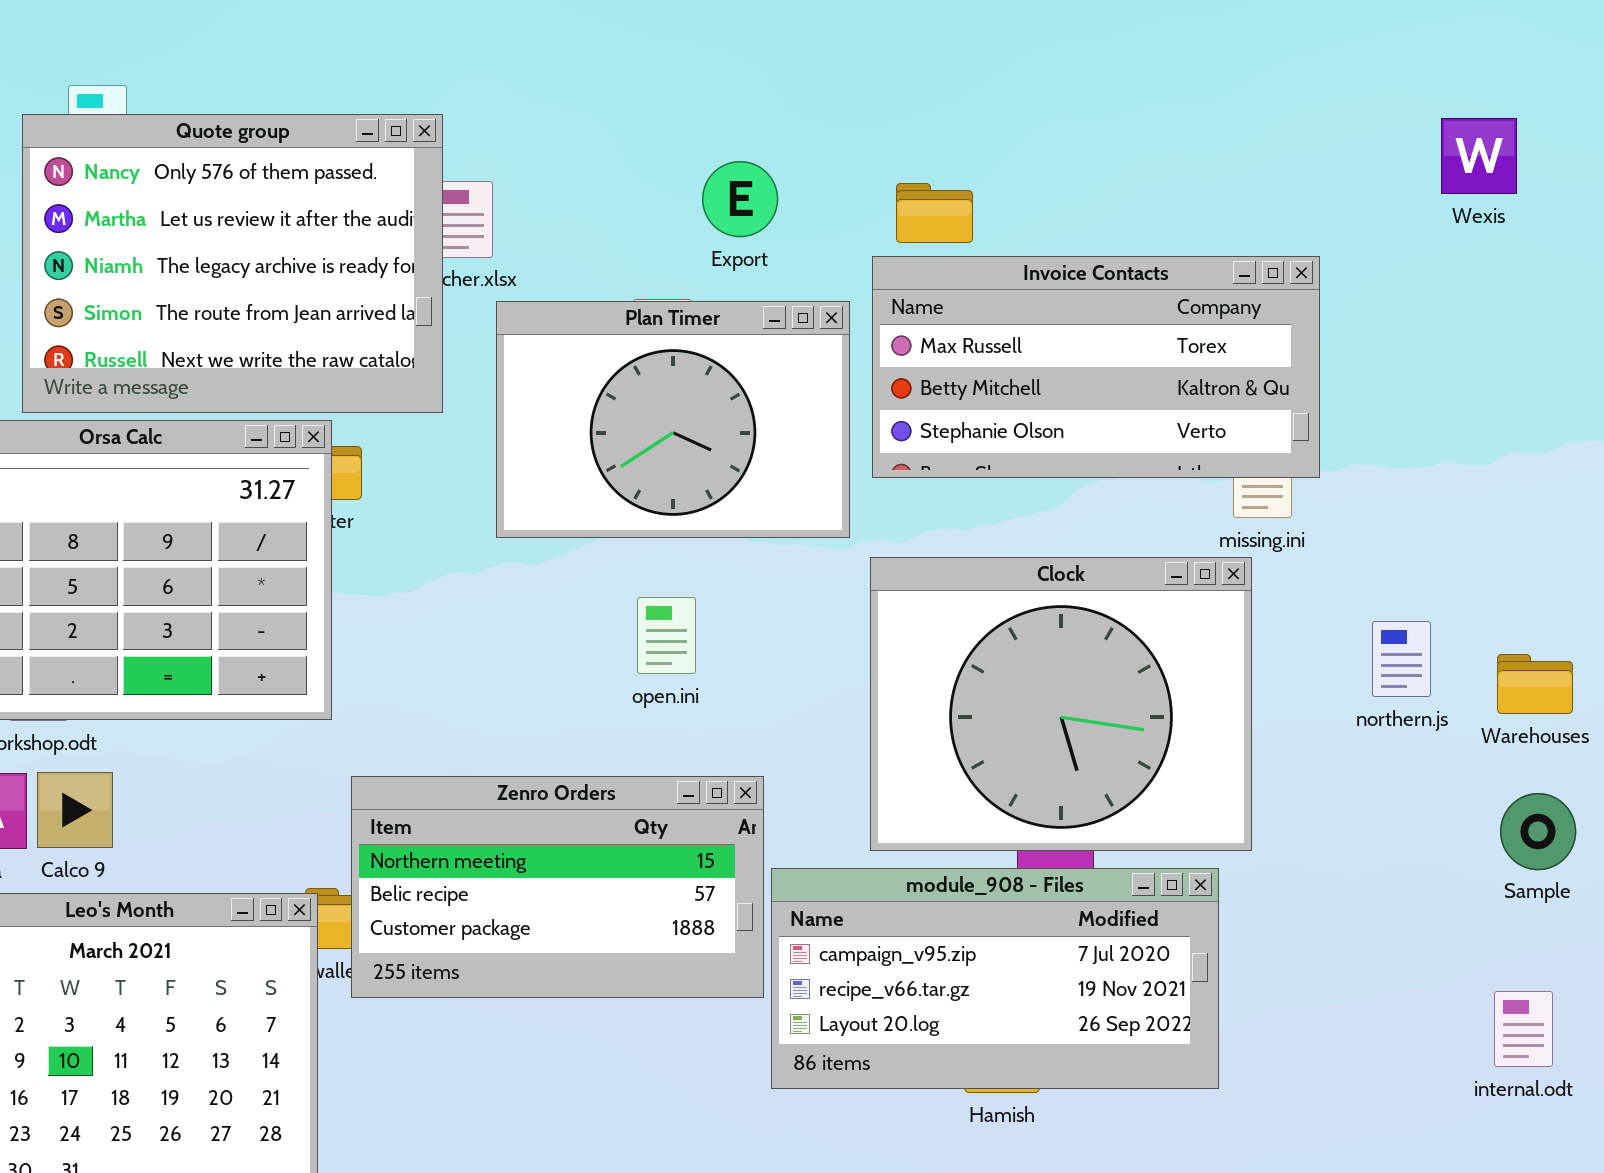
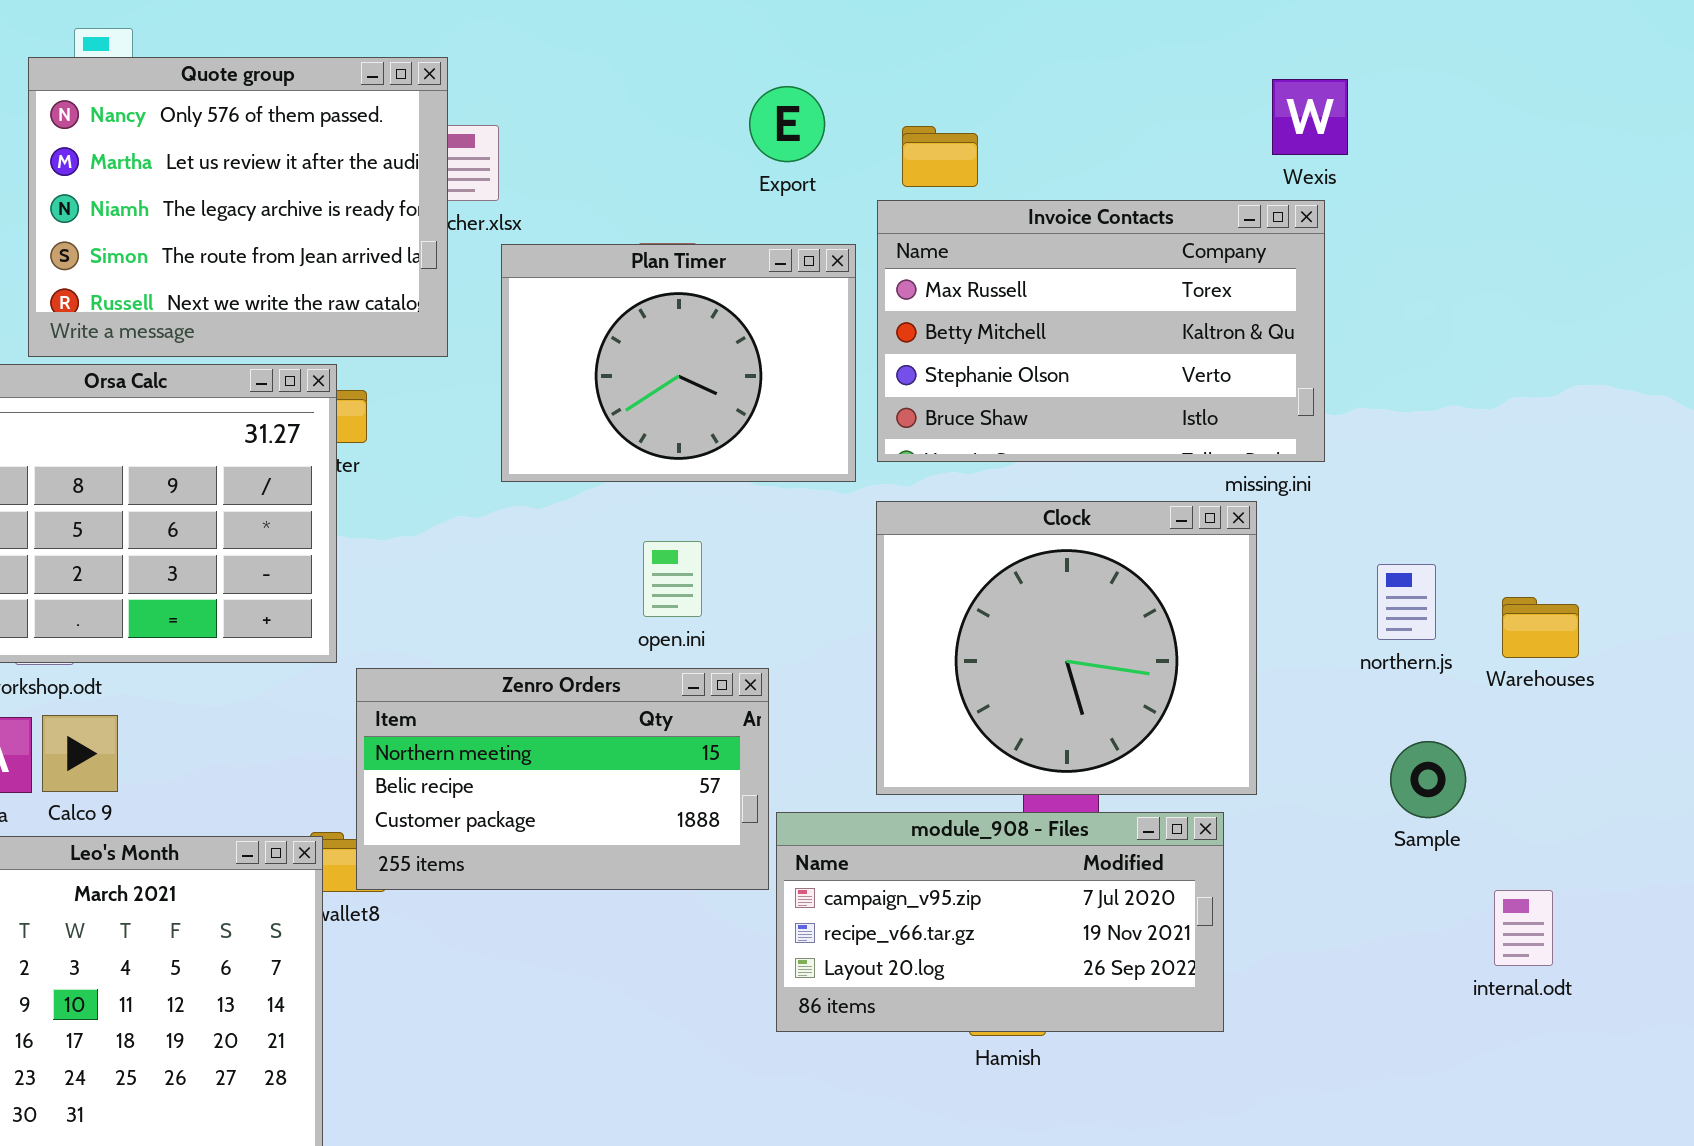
Wexis: [1441,118,1517,194] -> [1272,79,1348,155], moved
Export: [702,161,778,237] -> [749,86,825,162], moved
Invoice Contacts: [872,256,1320,478] -> [877,200,1325,462], resized
Zenro Orders: [351,776,764,998] -> [356,668,769,890], moved
Sample: [1500,793,1576,870] -> [1390,741,1466,818], moved
internal.odt: [1494,991,1553,1067] -> [1494,890,1553,966], moved

